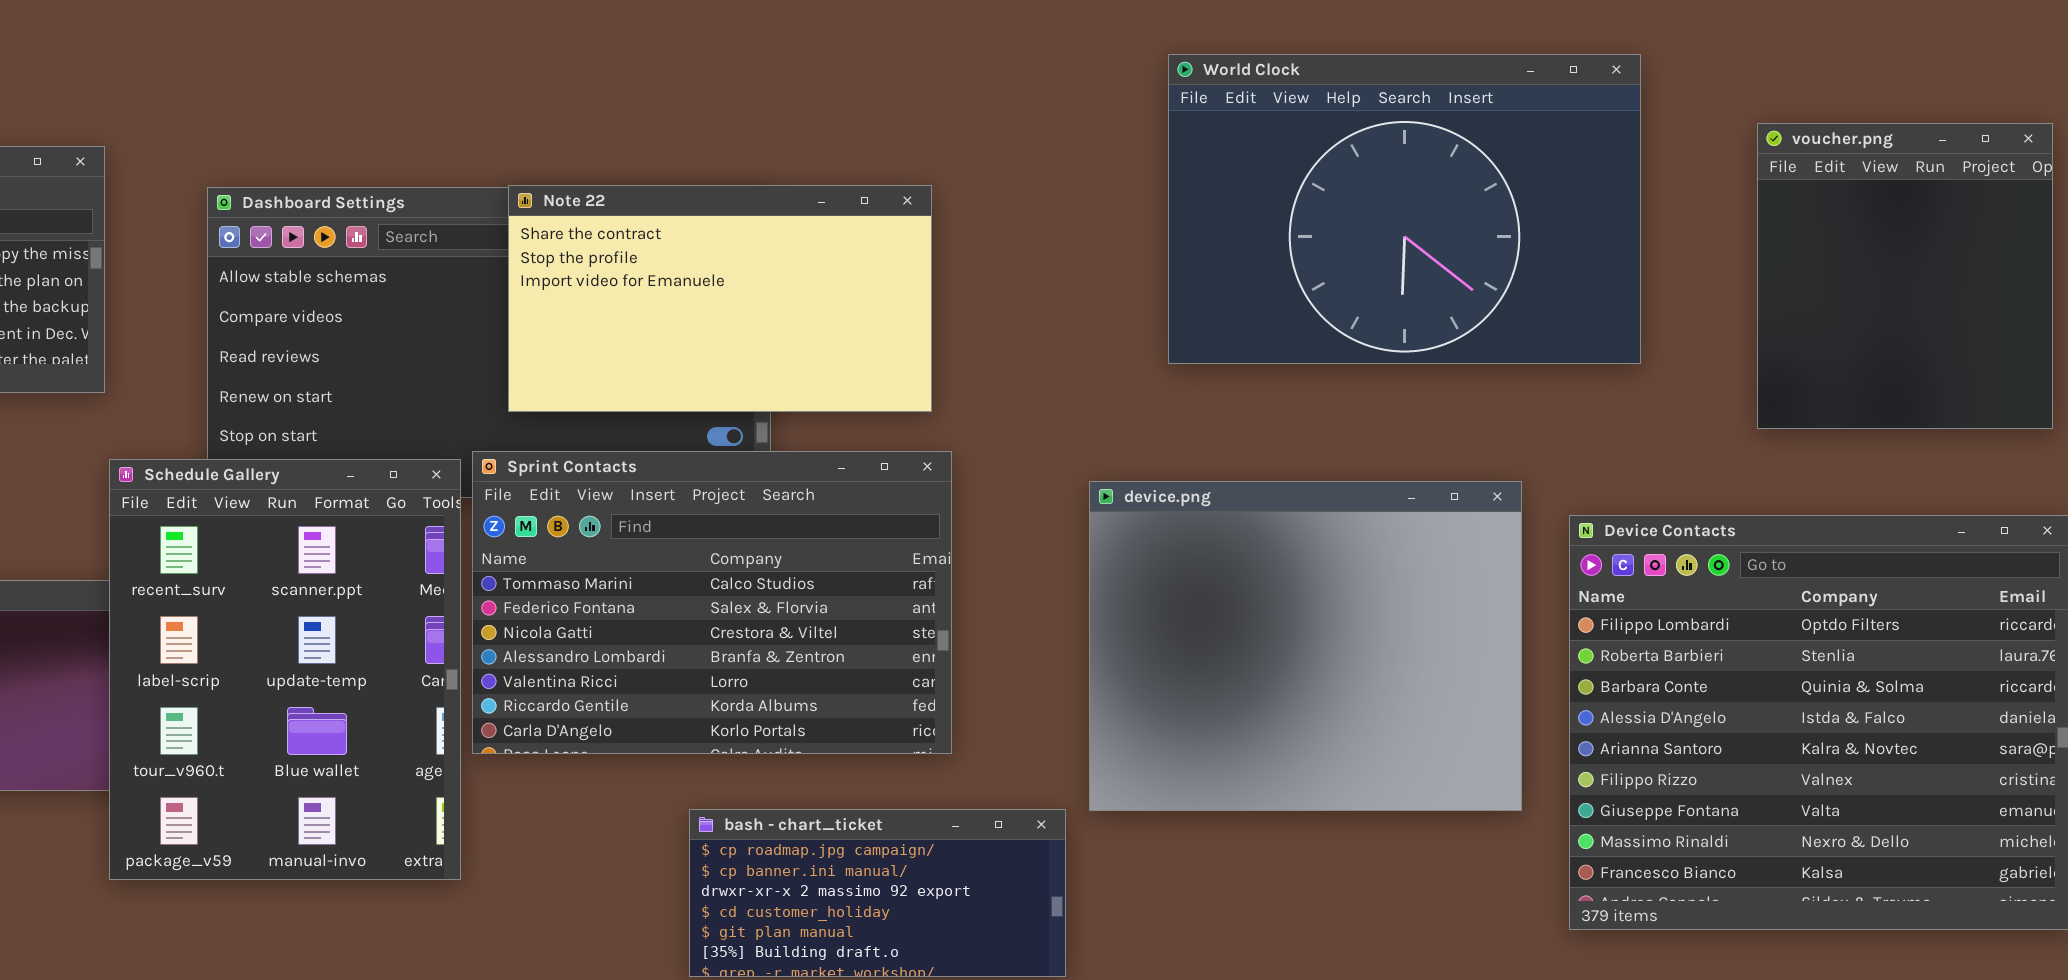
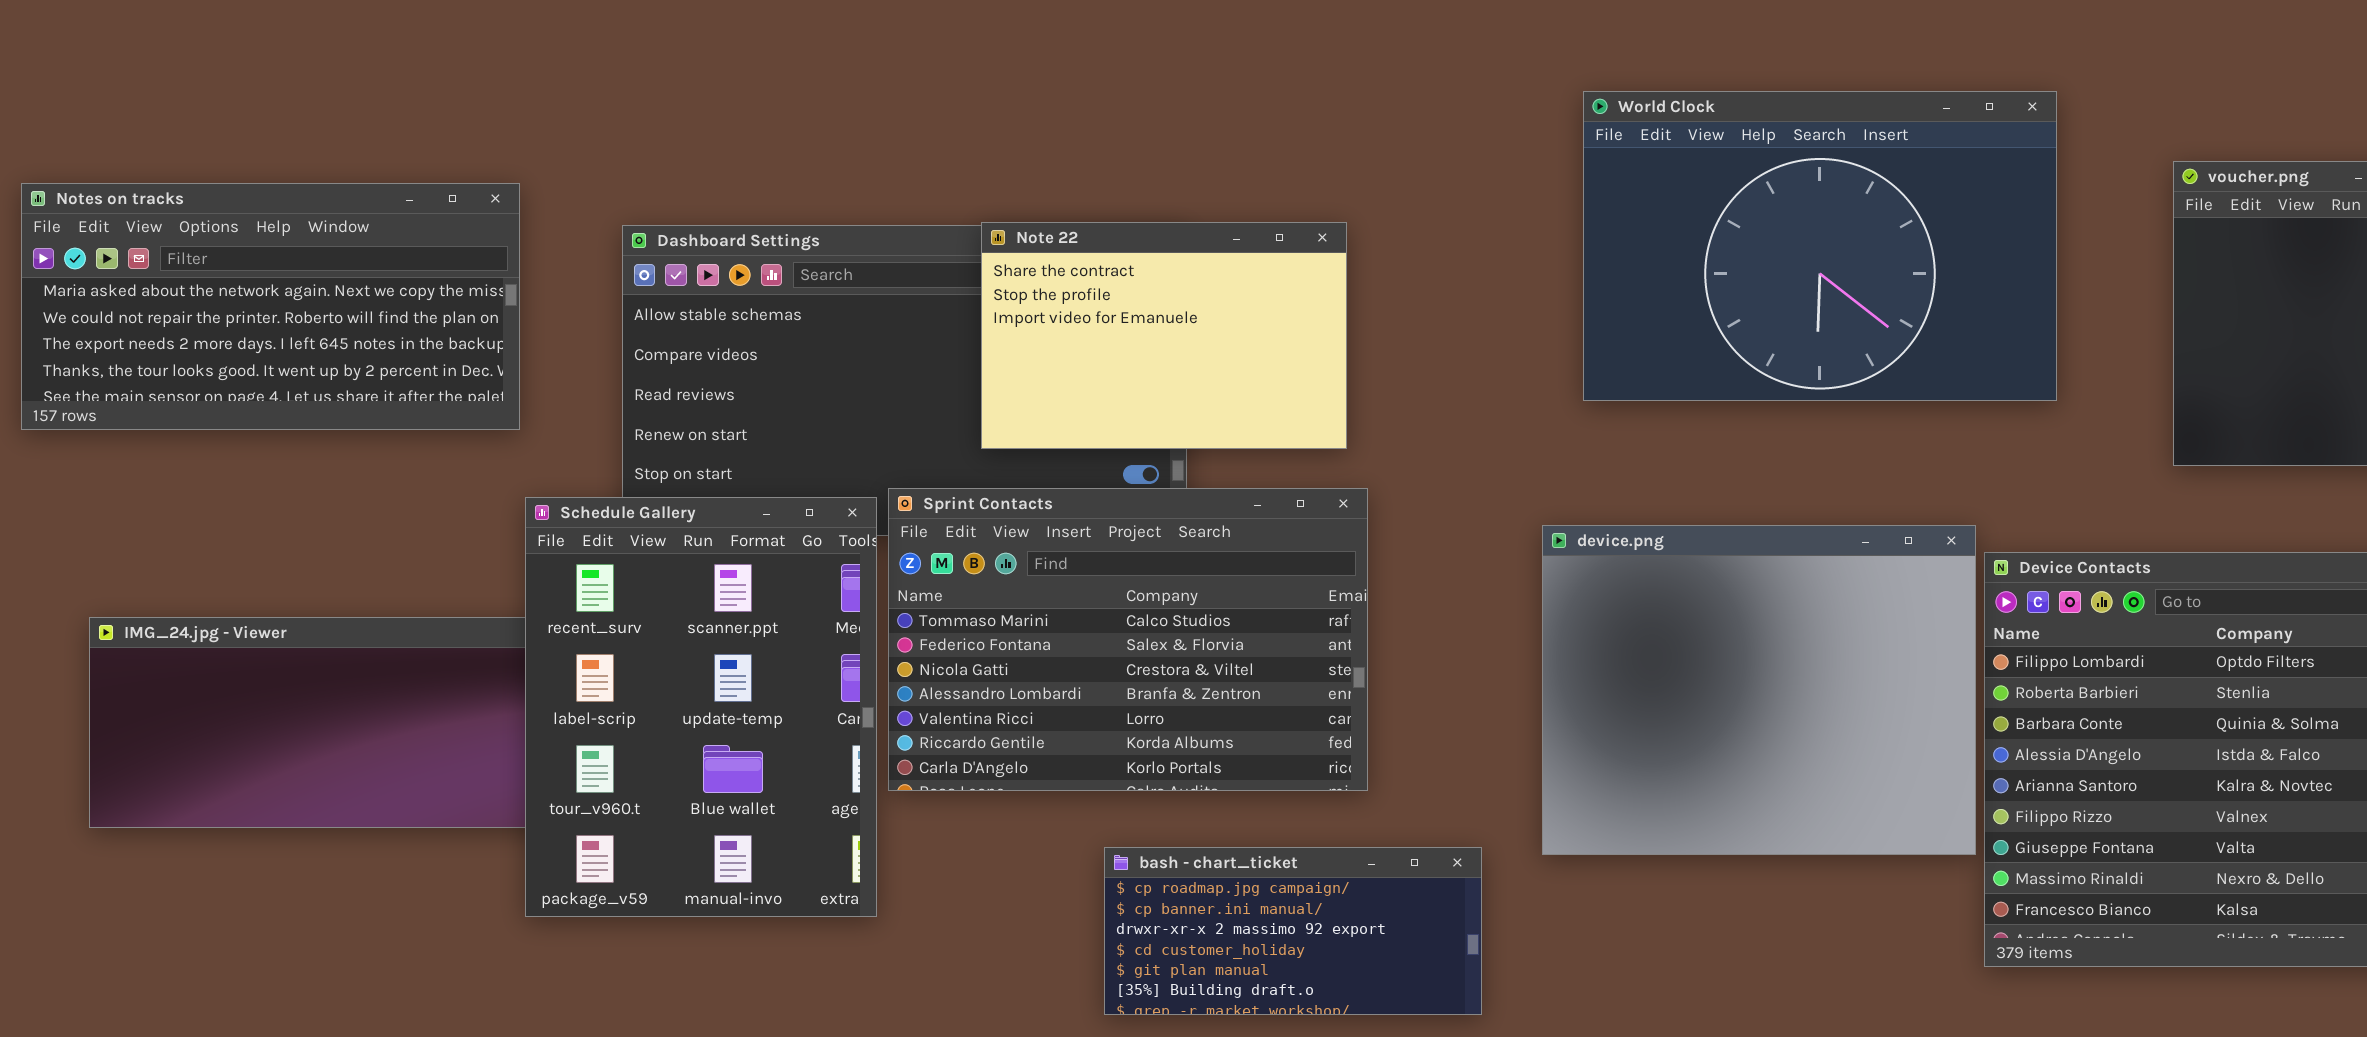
Note 22: [508,185,932,412] -> [981,222,1347,449], resized
device.png: [1089,481,1522,811] -> [1542,525,1976,855], moved

